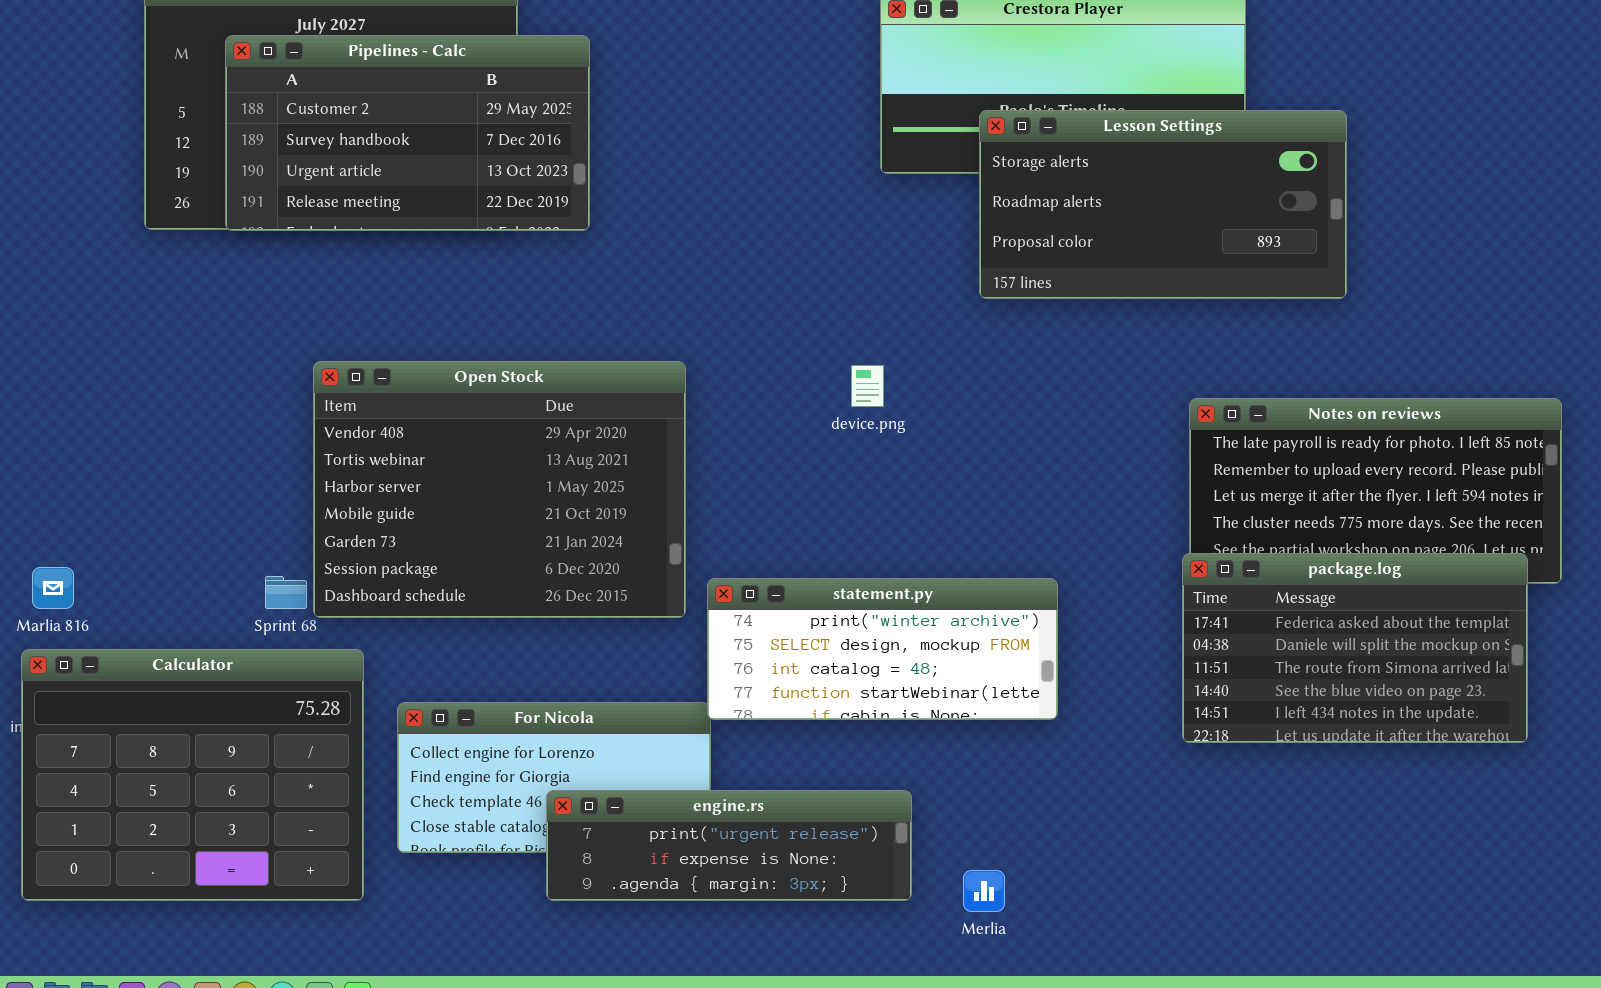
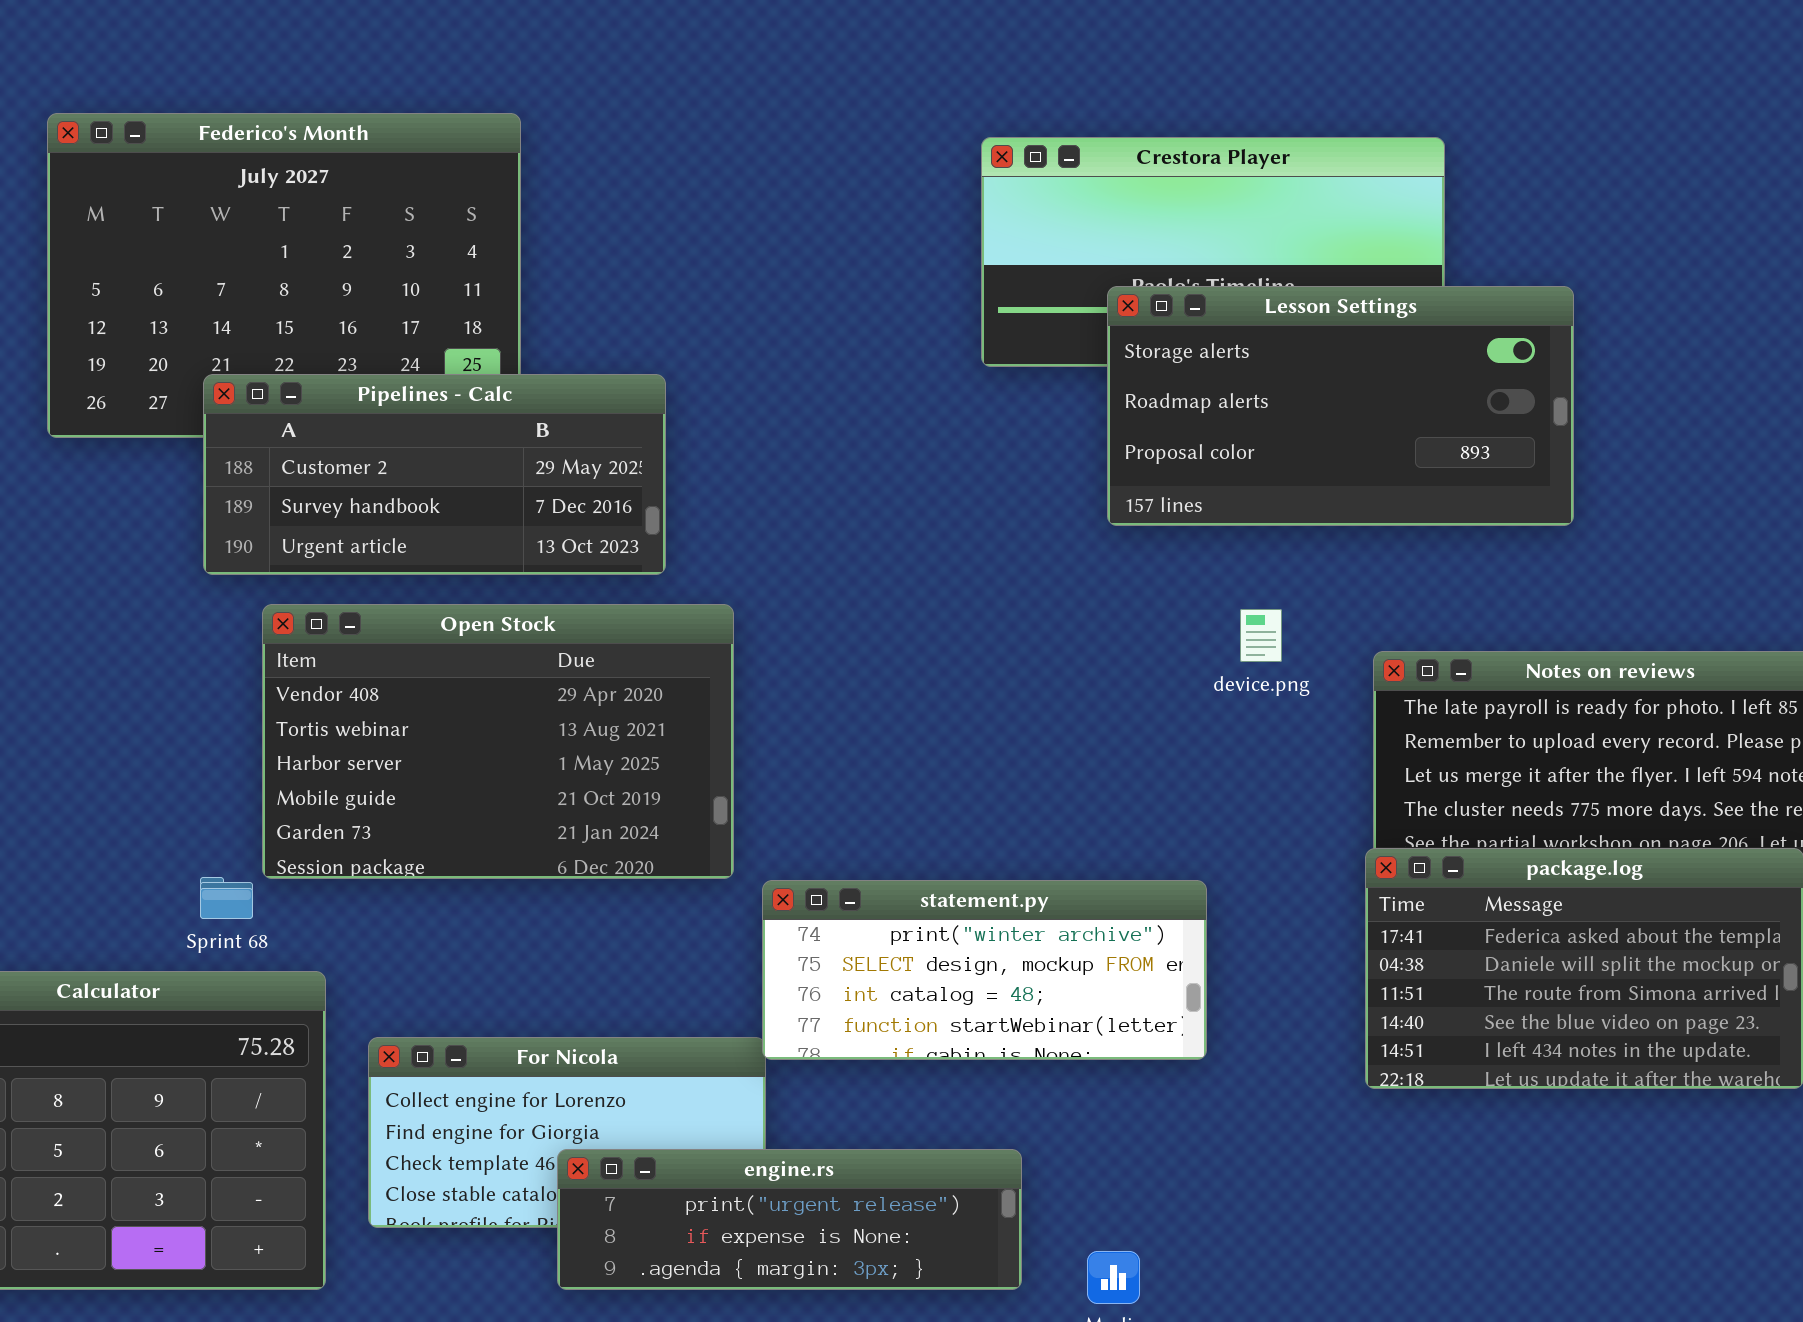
Pipelines - Calc: [225,35,590,231] -> [203,374,666,575], moved, resized
Open Stock: [313,361,686,618] -> [262,604,734,879], resized
device.png: [851,365,884,407] -> [1240,609,1282,662], moved

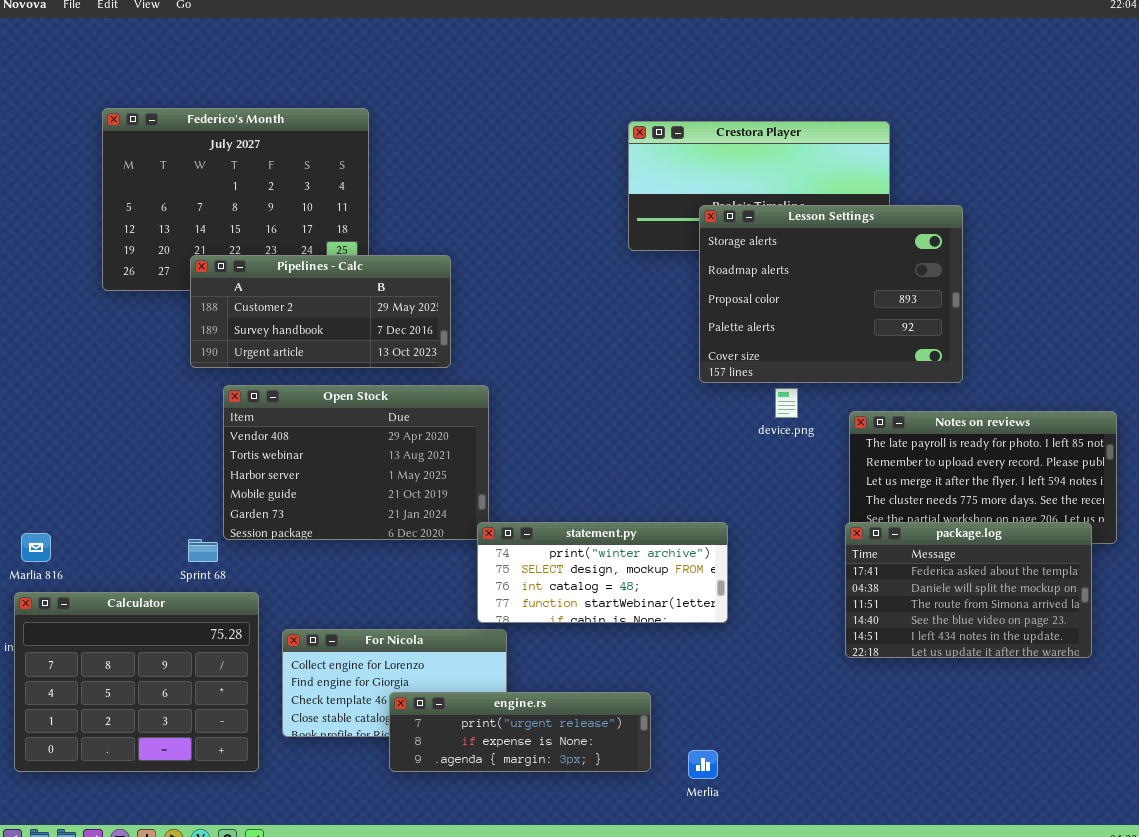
Lesson Settings: [1107,286,1574,526] -> [699,205,963,383], resized
statement.py: [762,880,1207,1060] -> [477,522,728,623], moved

